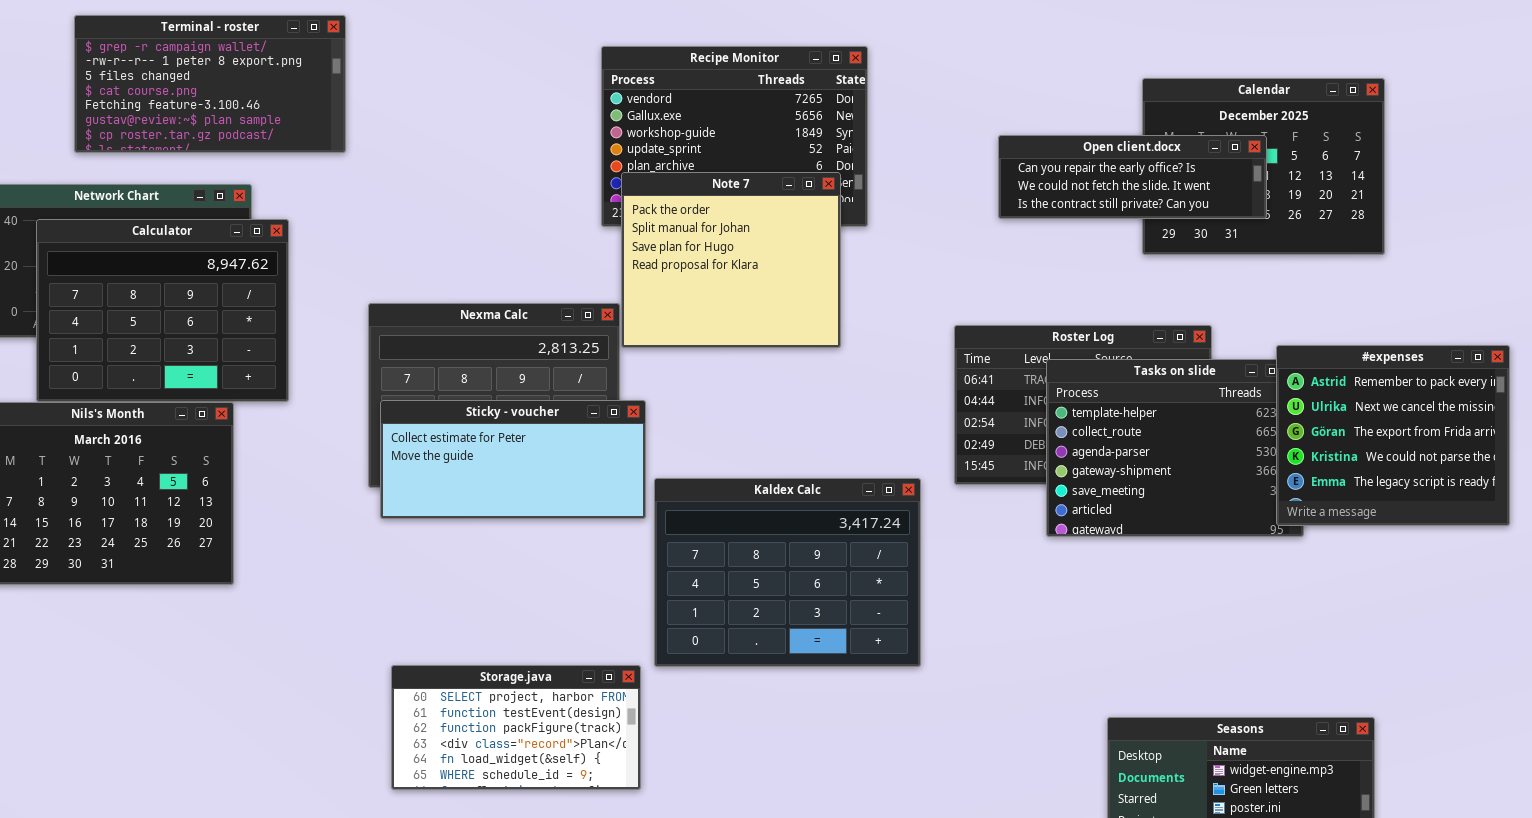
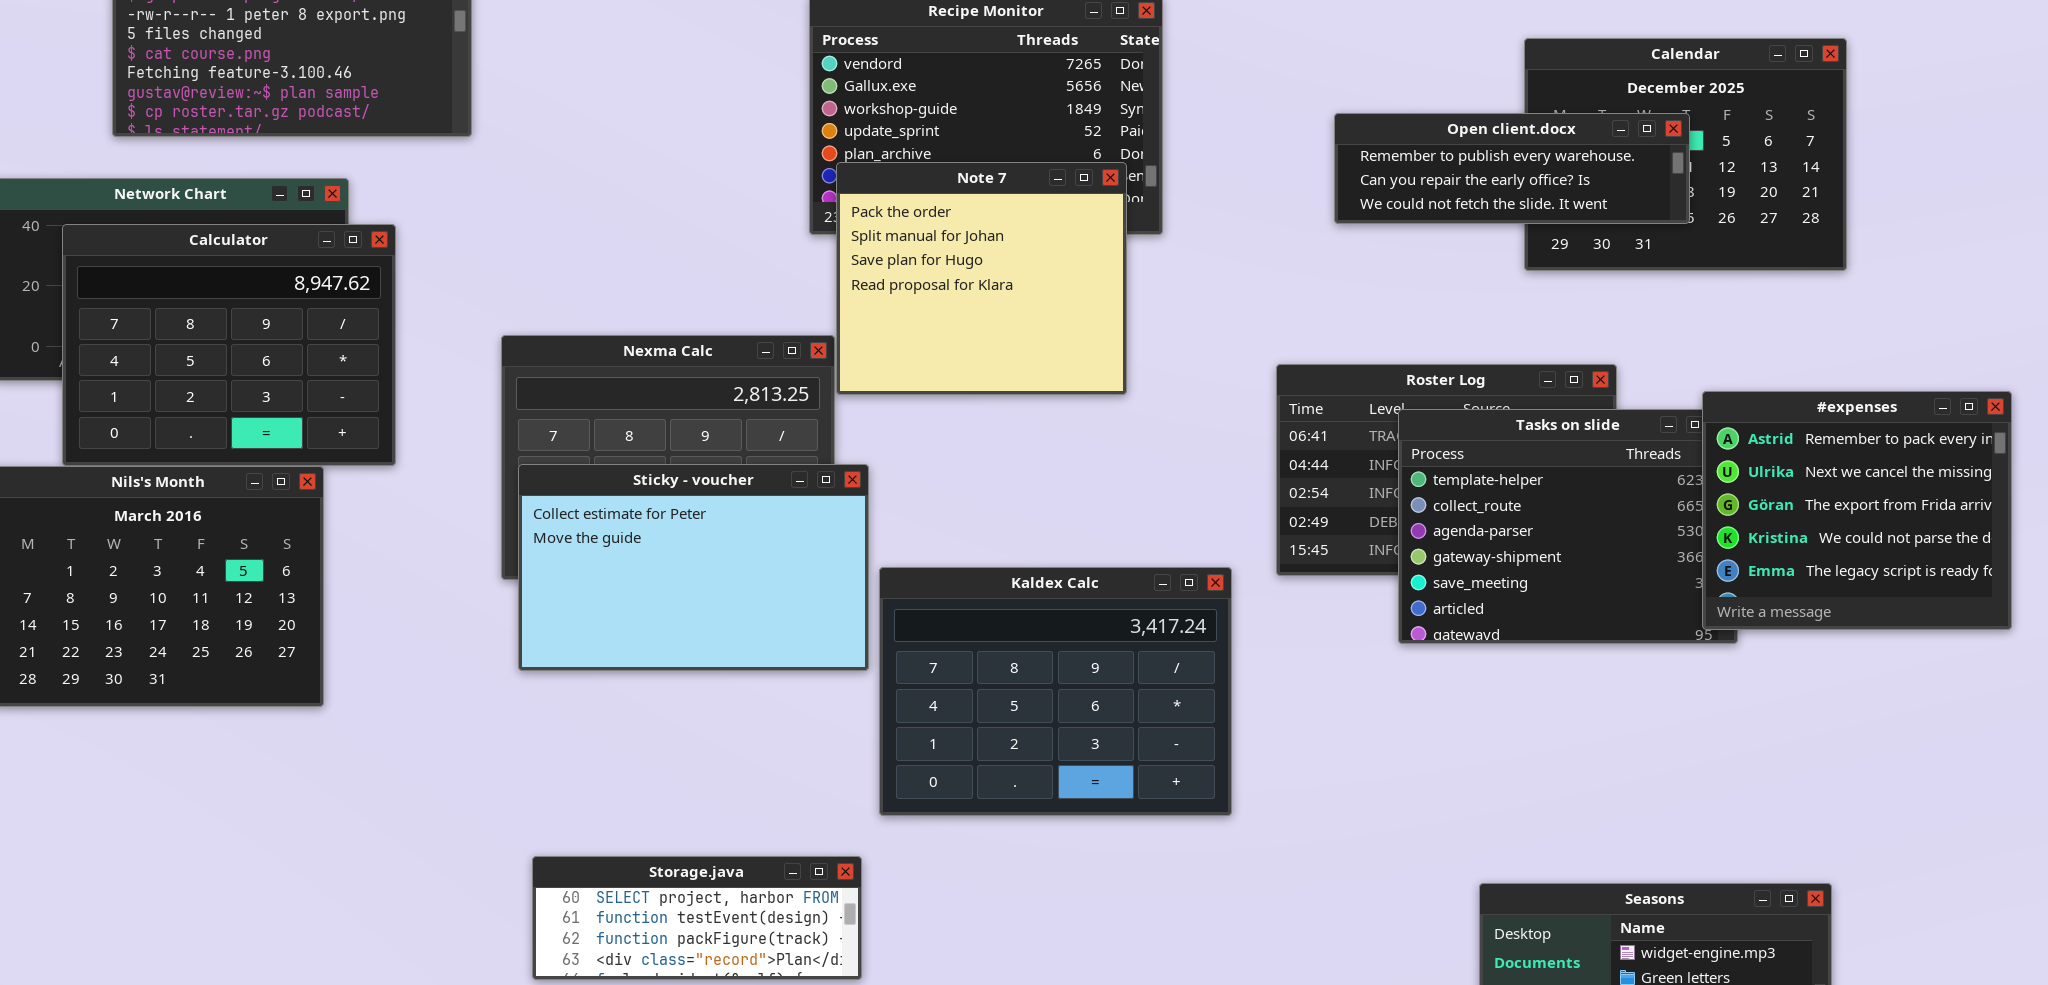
Open client.docx: [998,135,1267,219] -> [1334,113,1690,224], scrolled up 1 row
Sticky - voucher: [380,400,646,519] -> [518,464,869,671], resized
Storage.java: [391,665,641,790] -> [532,856,862,980], resized

